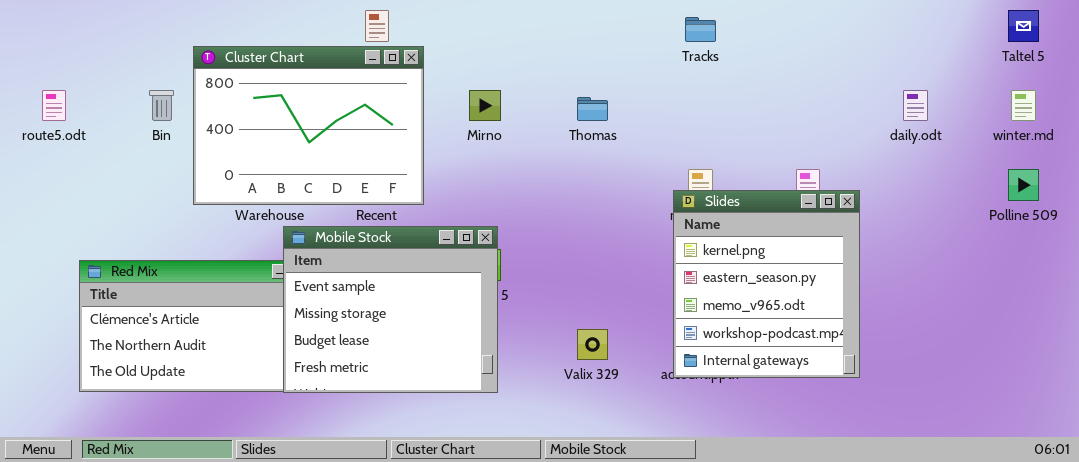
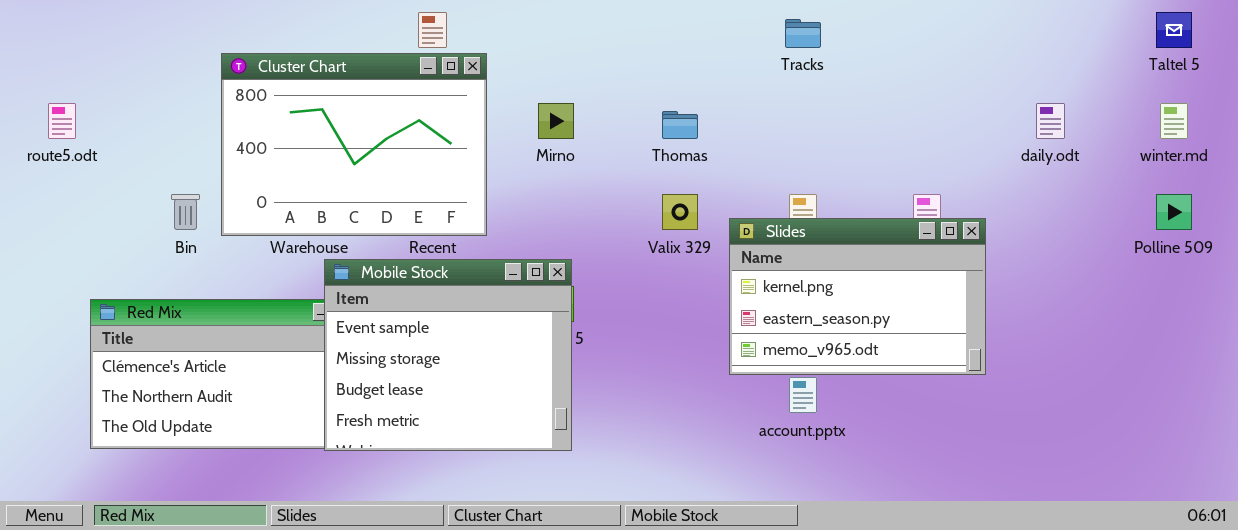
Bin: [149,90,174,121] -> [171,194,200,230], moved
Slides: [673,190,860,378] -> [729,218,986,375], resized
Valix 329: [577,329,608,360] -> [662,194,698,230], moved

